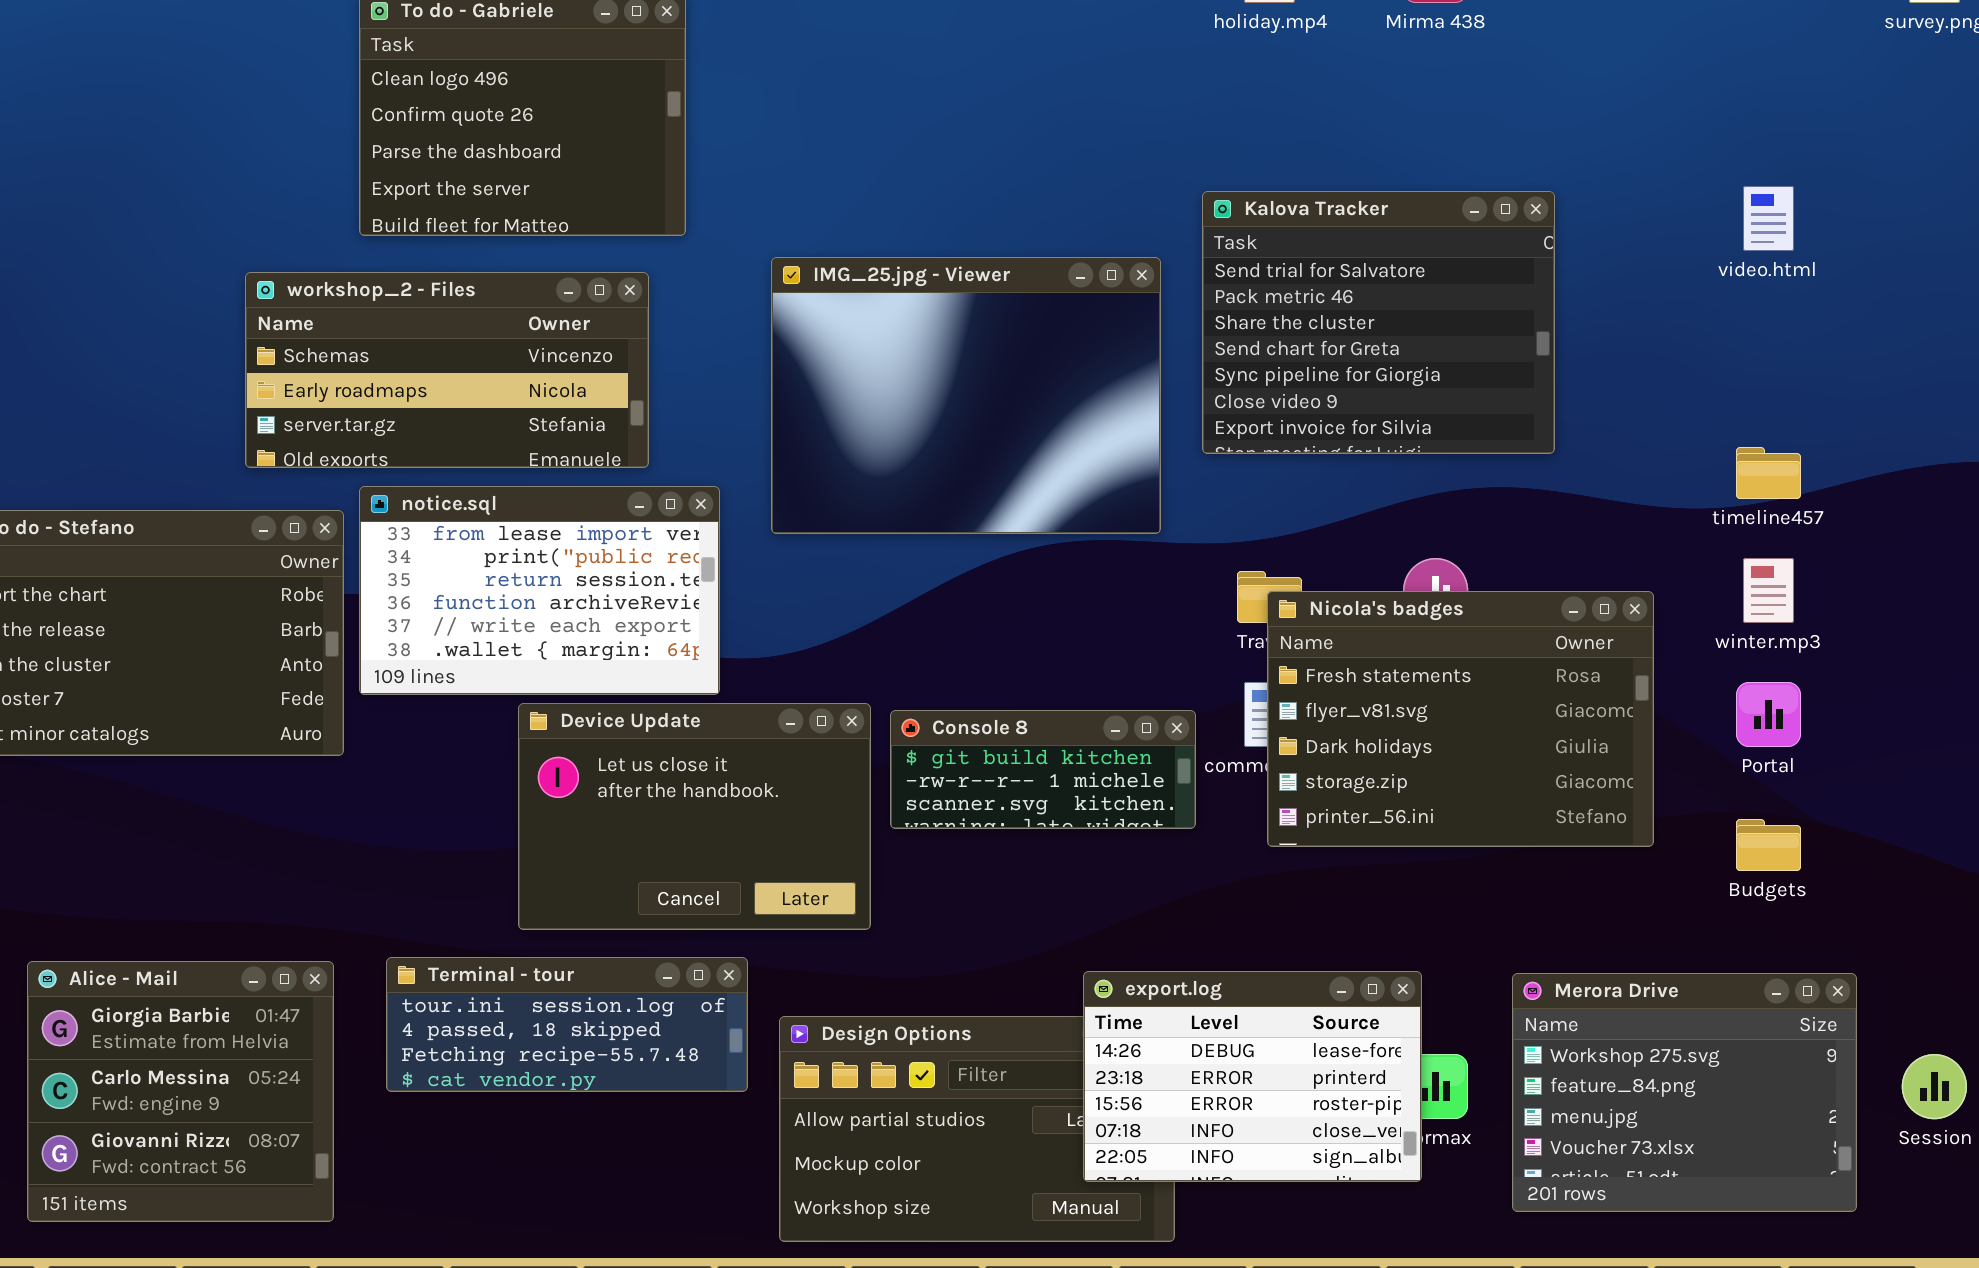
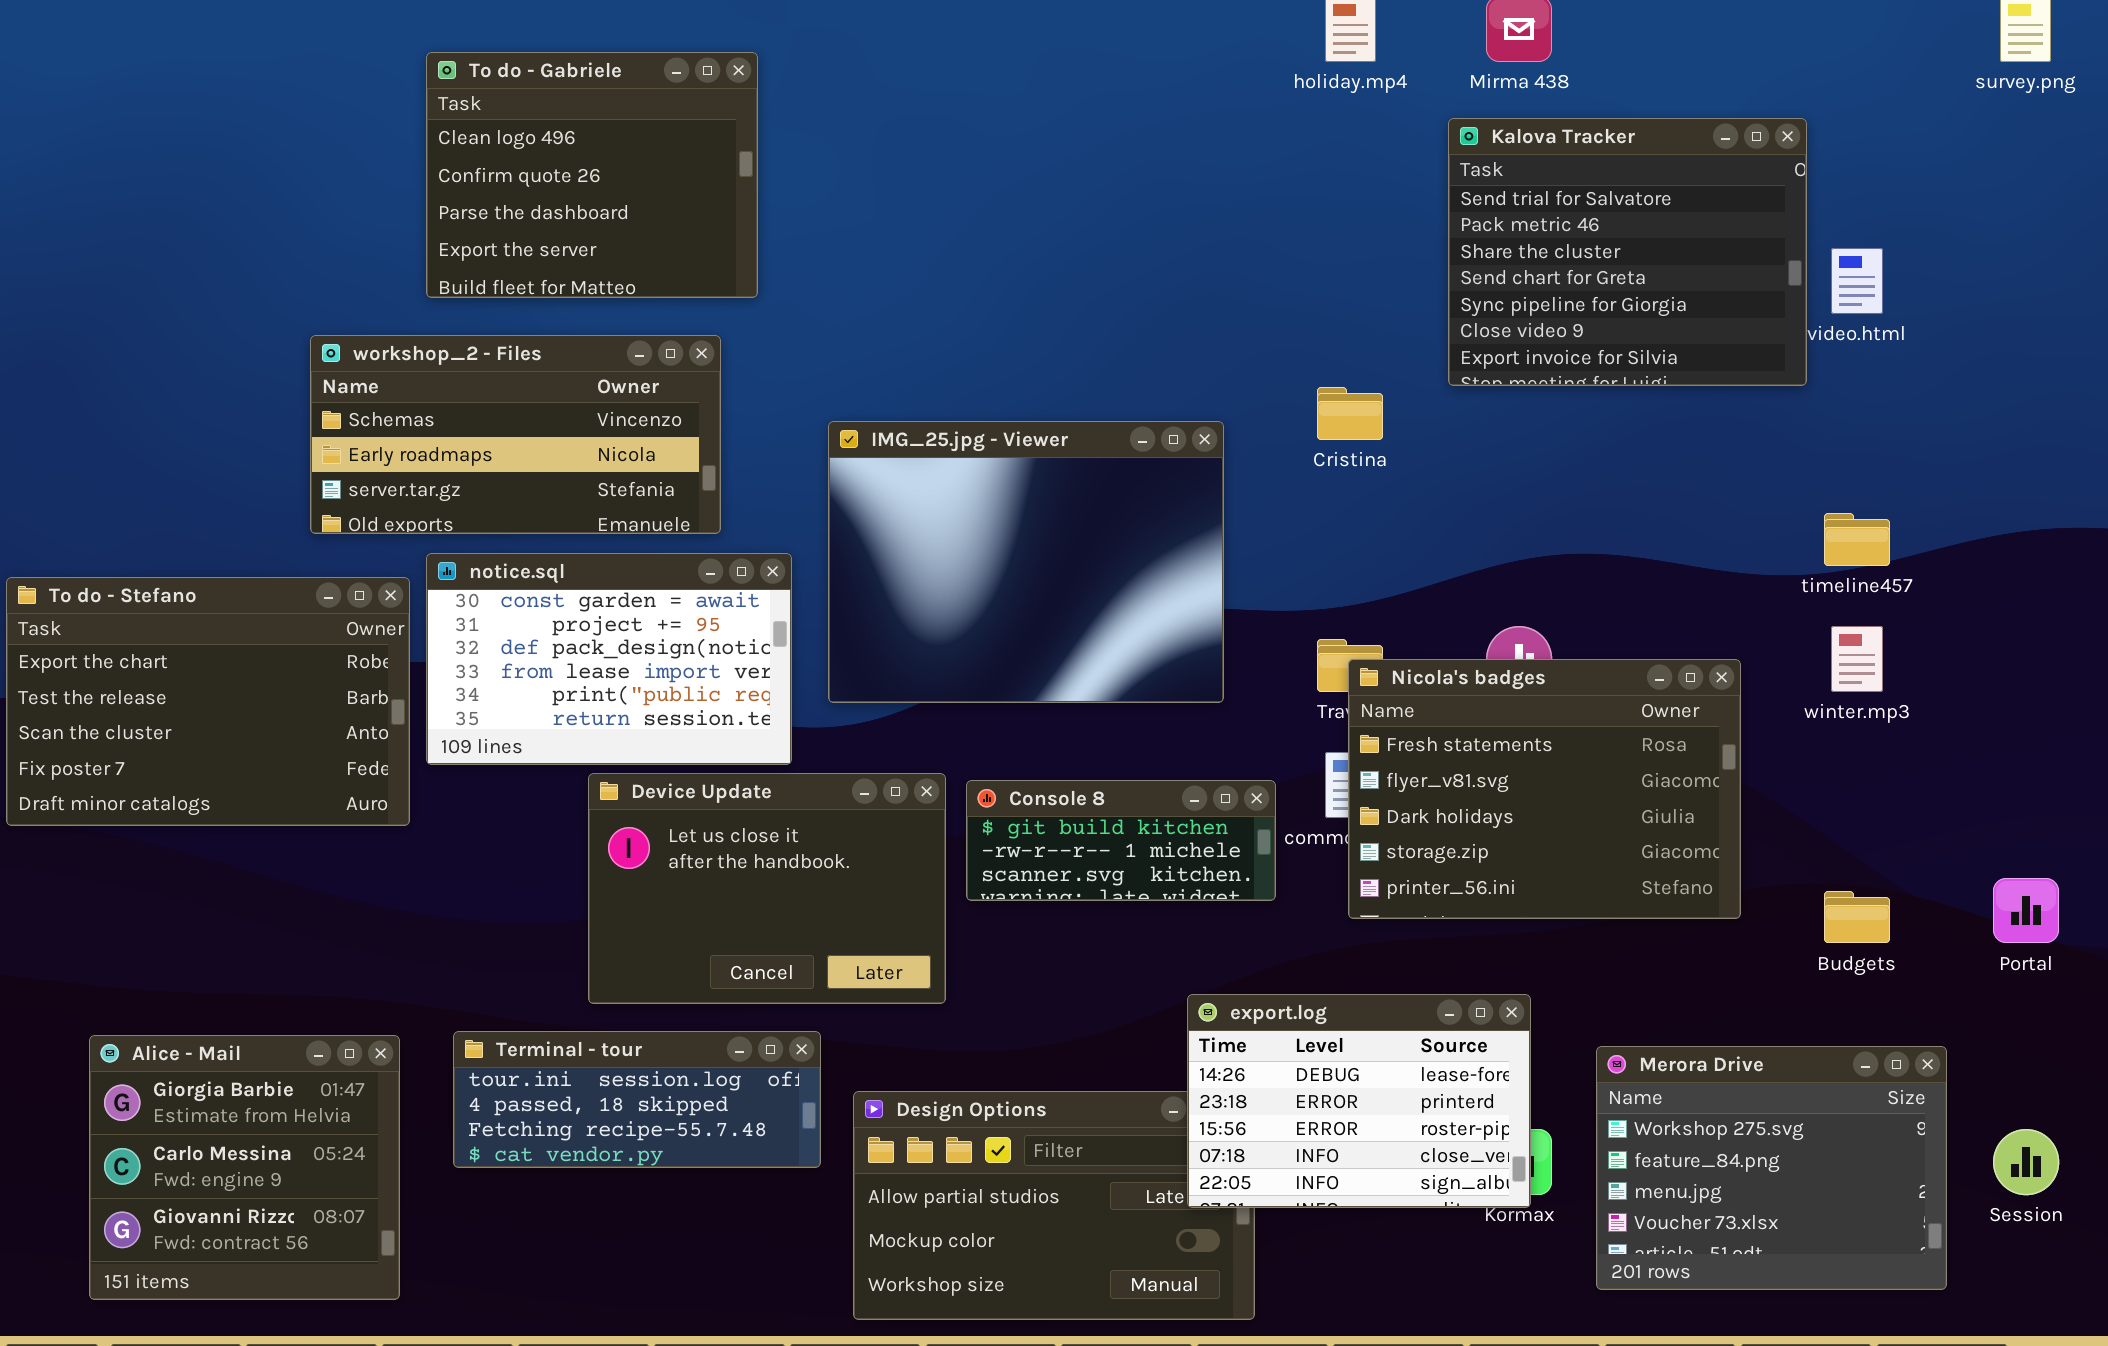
Kalova Tracker: [1202,191,1555,454] -> [1448,118,1807,386], moved
IMG_25.jpg - Viewer: [771,257,1161,534] -> [828,421,1224,703], moved
notice.sql: [359,486,720,695] -> [426,553,792,765], scrolled up 3 rows
Portal: [1736,682,1801,747] -> [1993,878,2059,943], moved
export.log: [1083,971,1422,1182] -> [1187,994,1531,1208], moved

